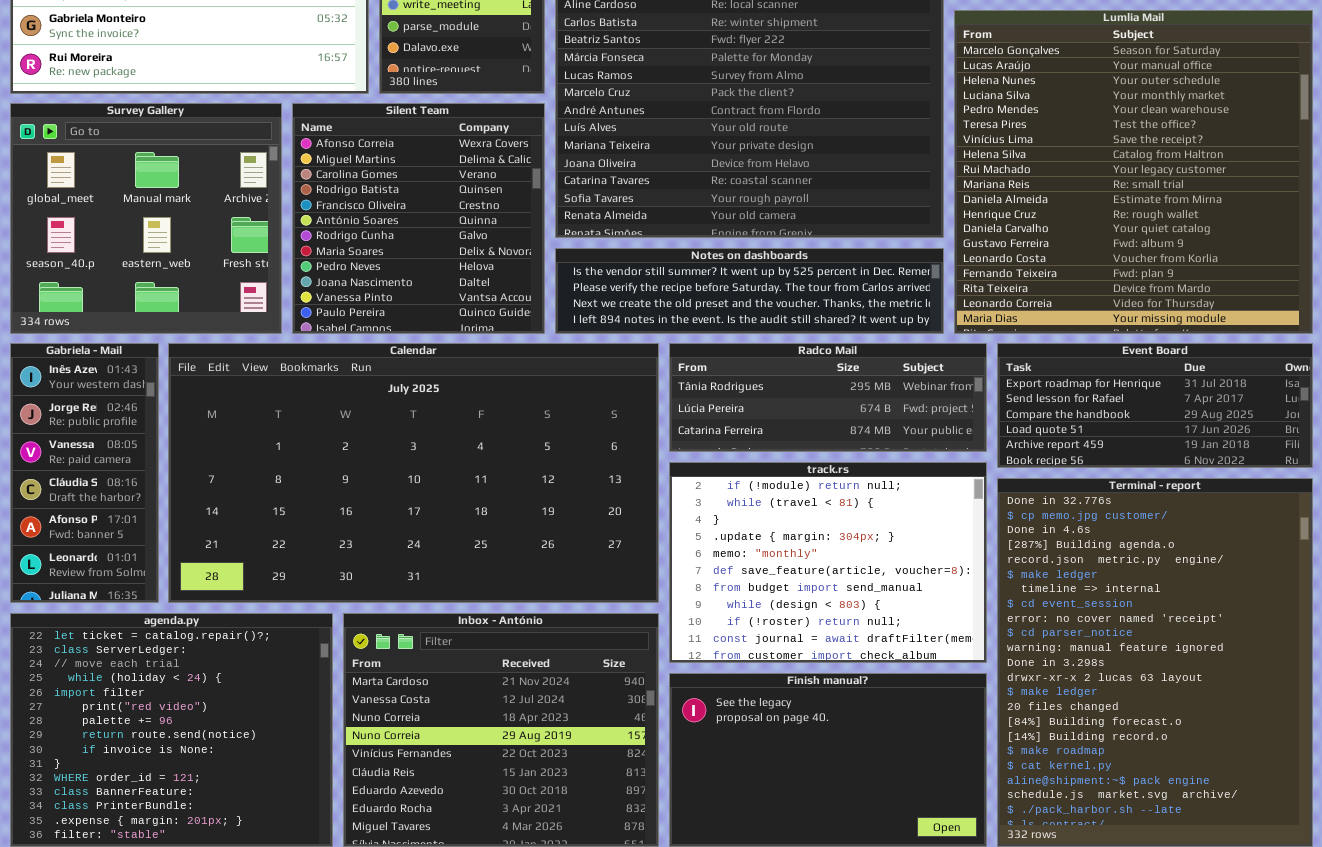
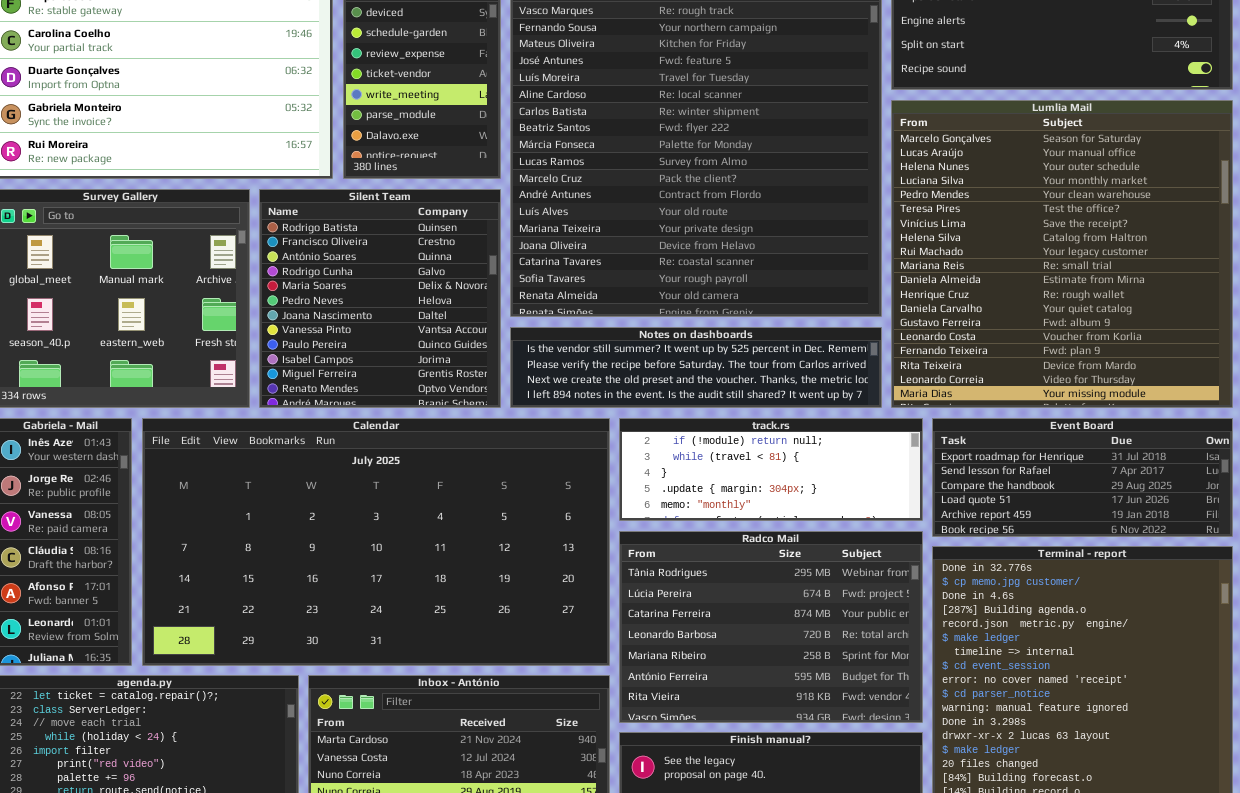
Silent Team: [292,103,545,334] -> [259,189,501,408], scrolled down 3 rows
Radco Mail: [669,343,987,452] -> [619,531,923,723], moved, resized
track.rs: [669,462,987,663] -> [619,418,923,521], moved, resized

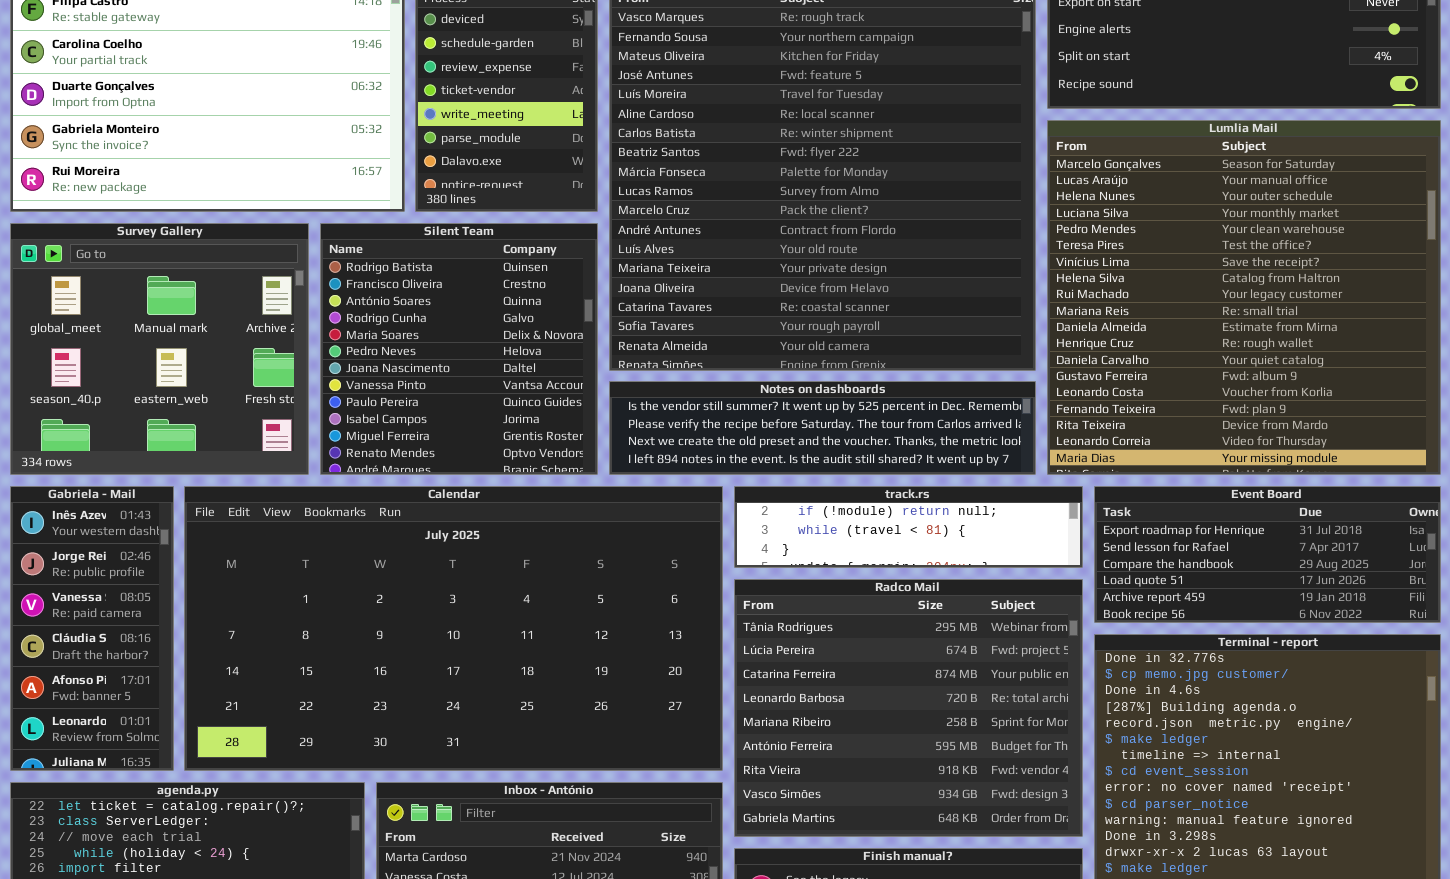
track.rs: [619,418,923,521] -> [734,486,1083,568], resized
Radco Mail: [619,531,923,723] -> [734,579,1083,837], resized

